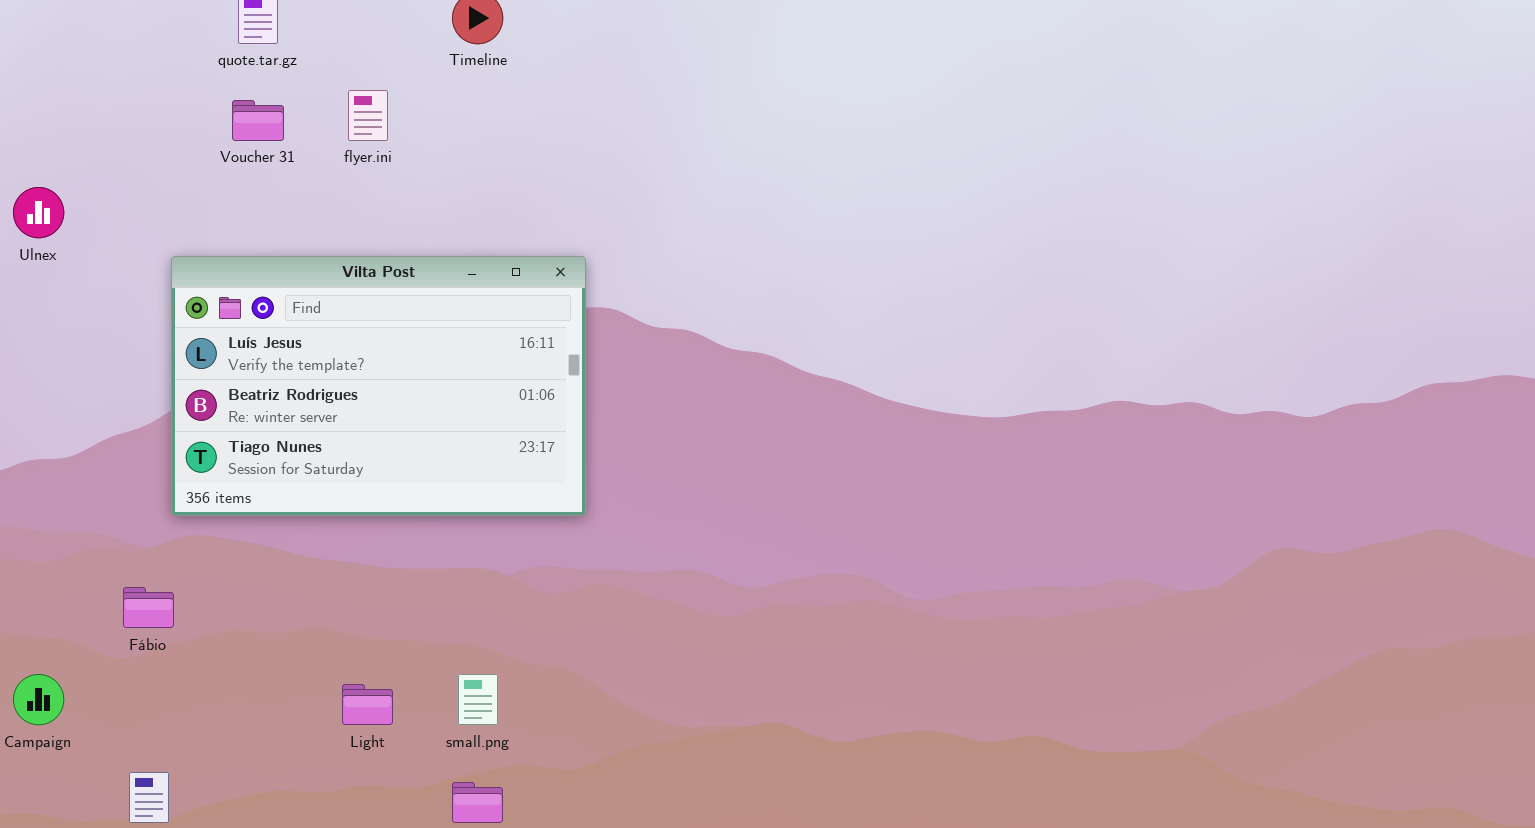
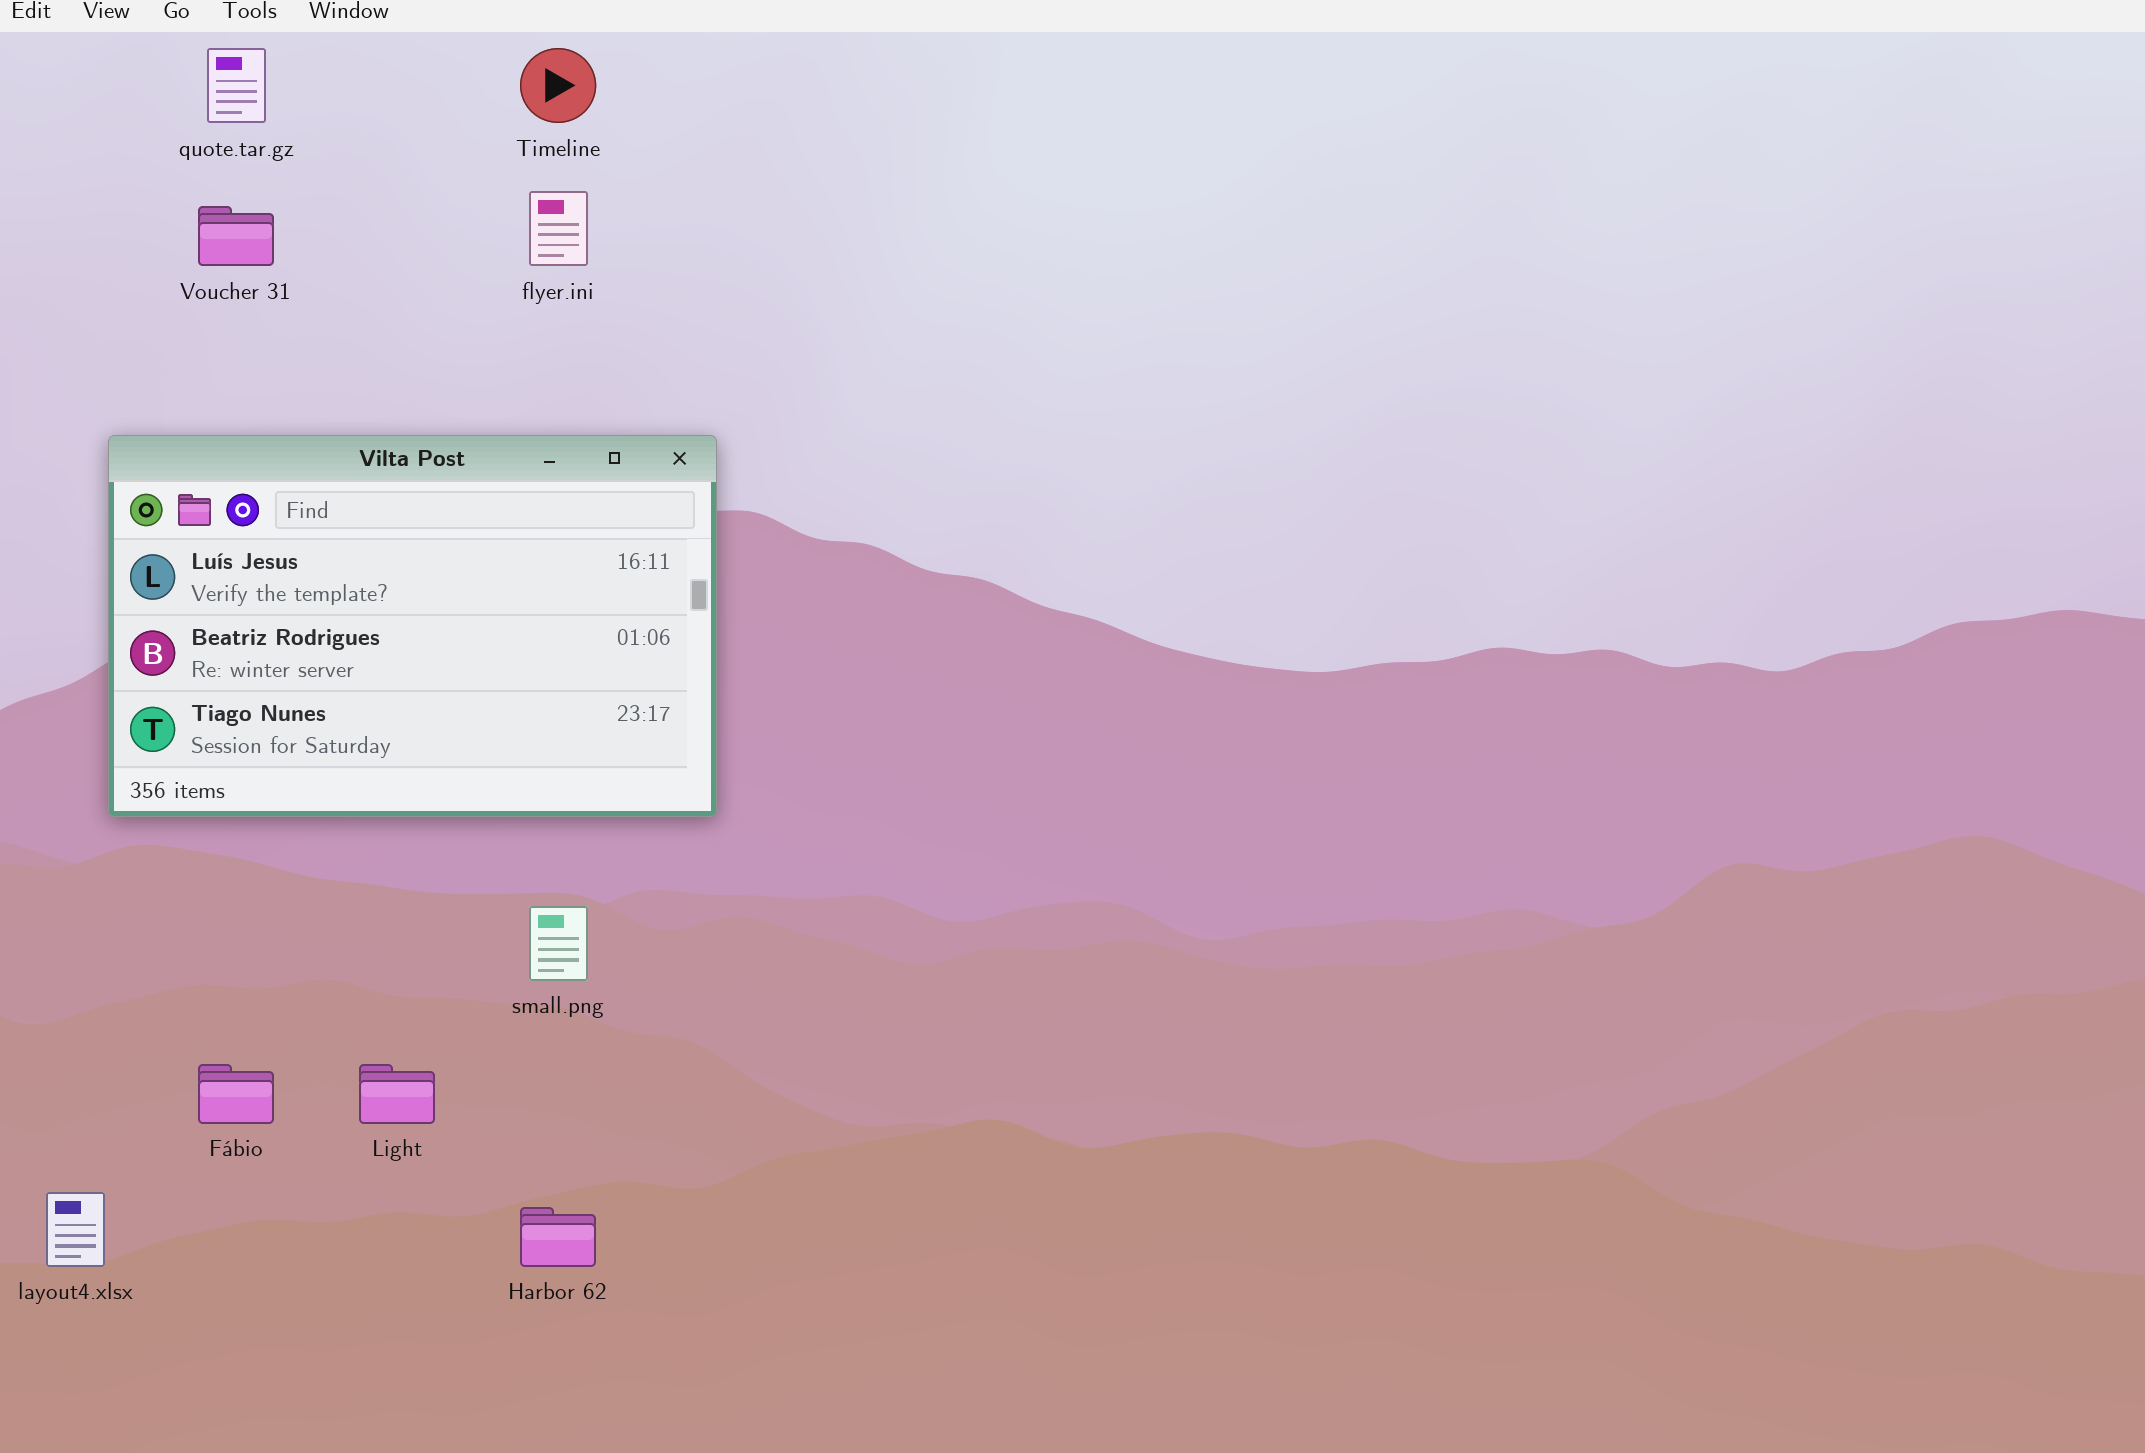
flyer.ini: [348,90,388,141] -> [529,191,588,266], moved
Fábio: [123,587,174,628] -> [198,1064,274,1124], moved
small.png: [458,674,498,725] -> [529,906,588,981], moved

